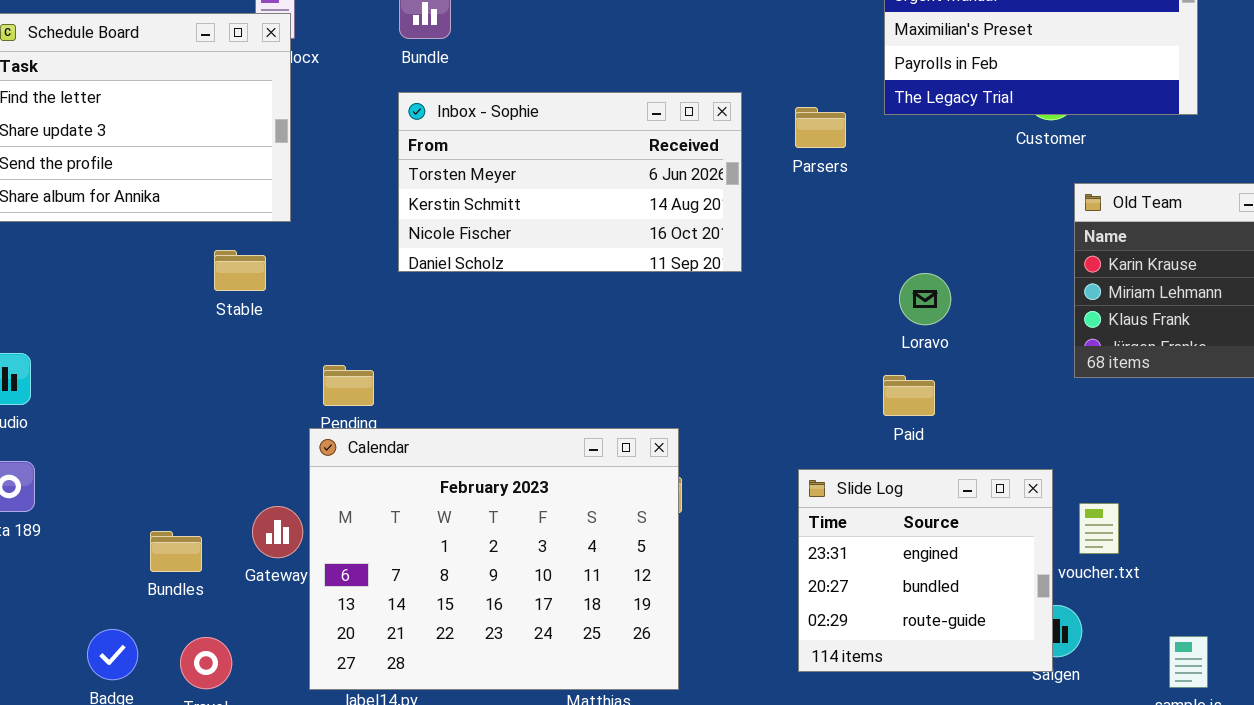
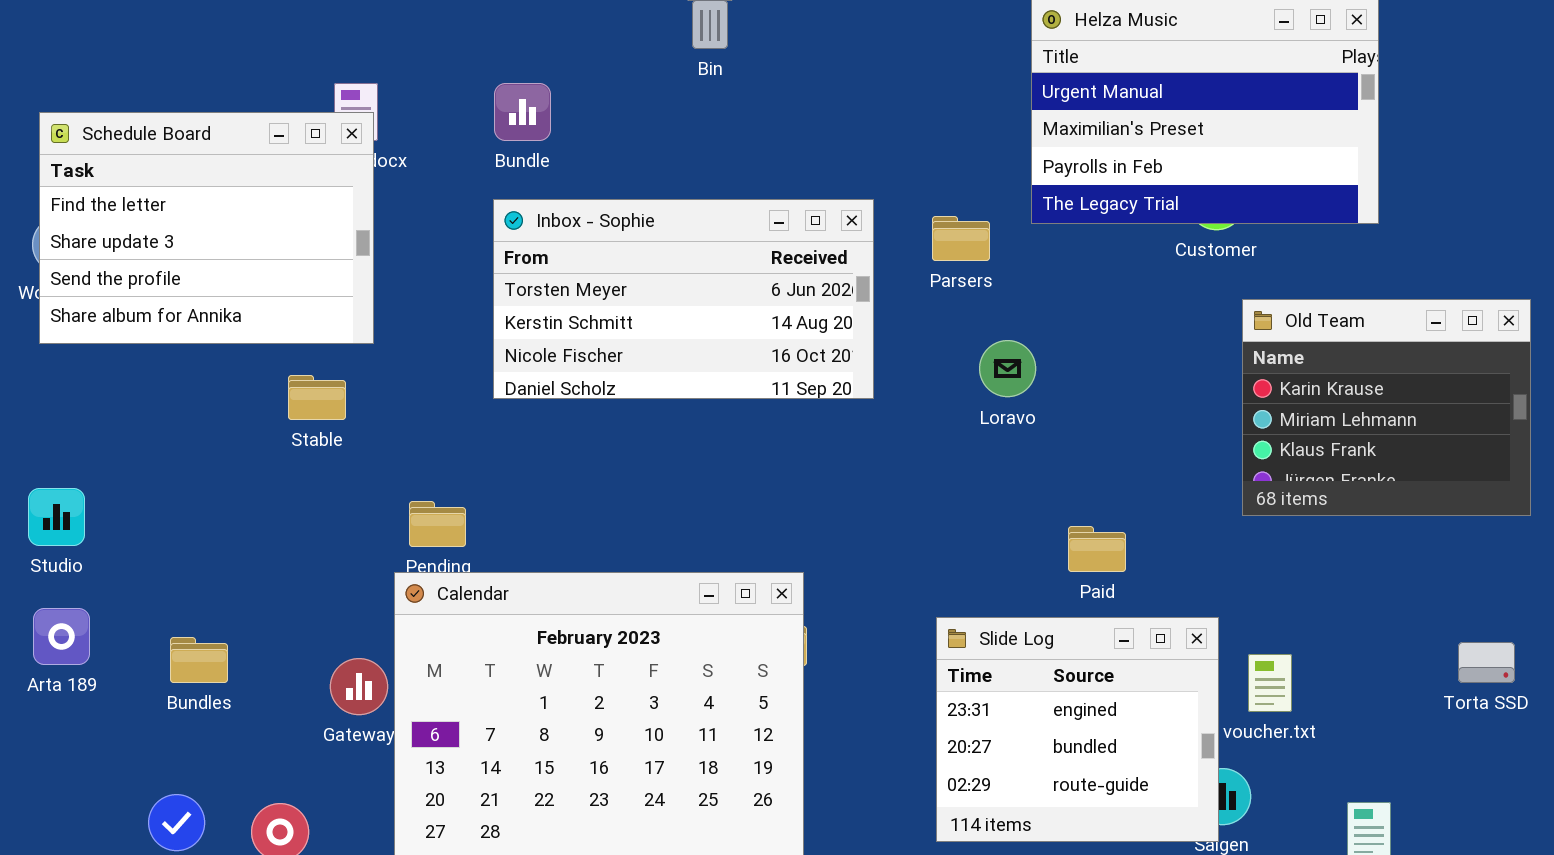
Loravo: [899,273,951,325] -> [979,340,1036,397], moved
Paid: [883,375,935,416] -> [1068,526,1126,572], moved
Bundles: [150,531,202,572] -> [170,637,228,683], moved

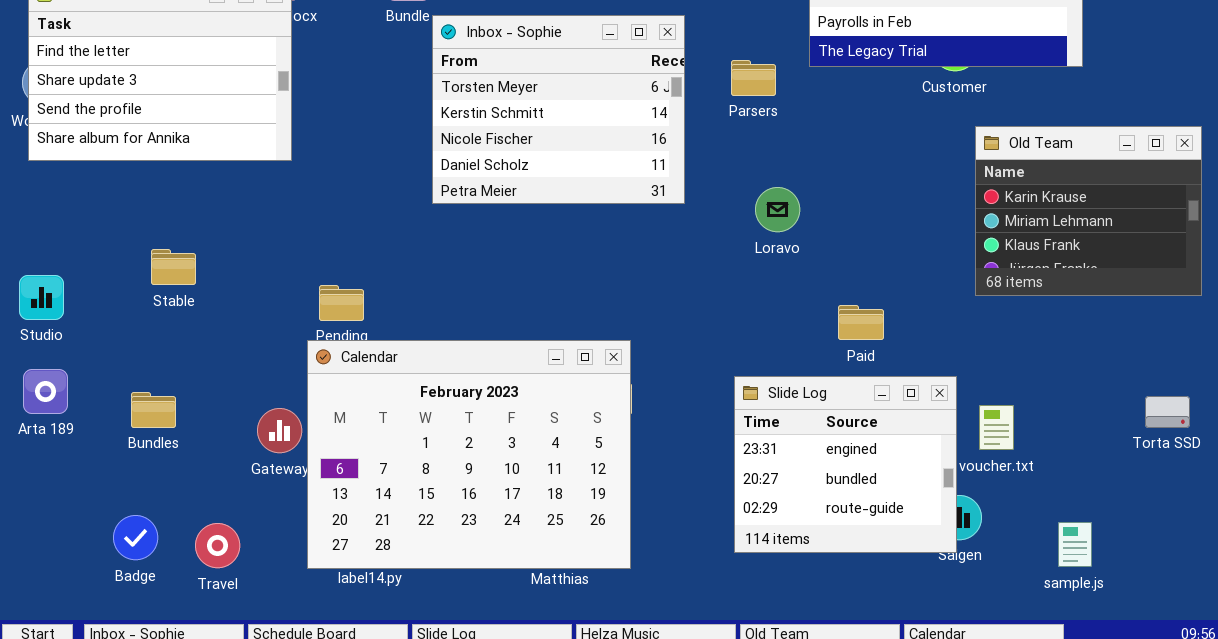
Inbox - Sophie: [493,199,874,399] -> [432,15,685,204], resized
Loravo: [979,340,1036,397] -> [755,187,800,232], moved
Stable: [288,375,346,420] -> [151,249,196,285], moved

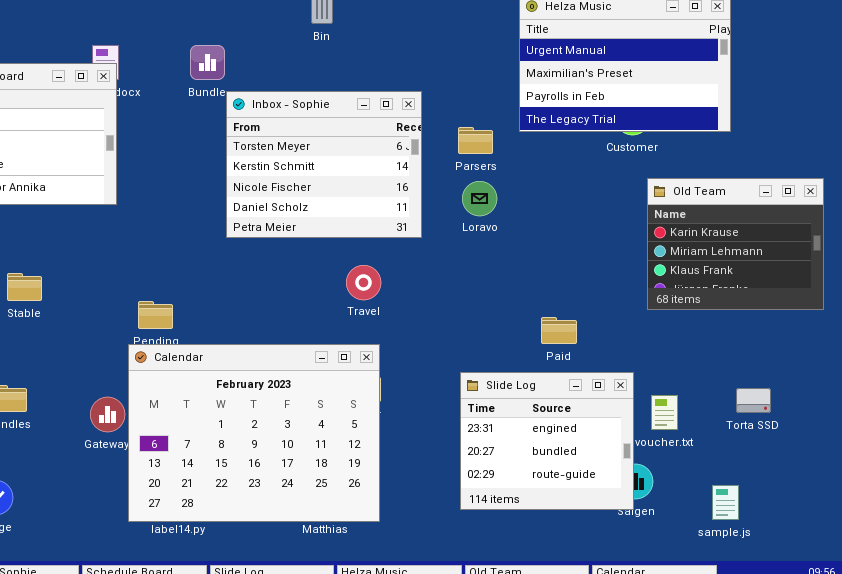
Loravo: [755,187,800,232] -> [462,181,497,216], moved
Torta SSD: [1145,396,1190,428] -> [736,388,771,413], moved
Travel: [195,523,240,568] -> [346,265,381,300], moved

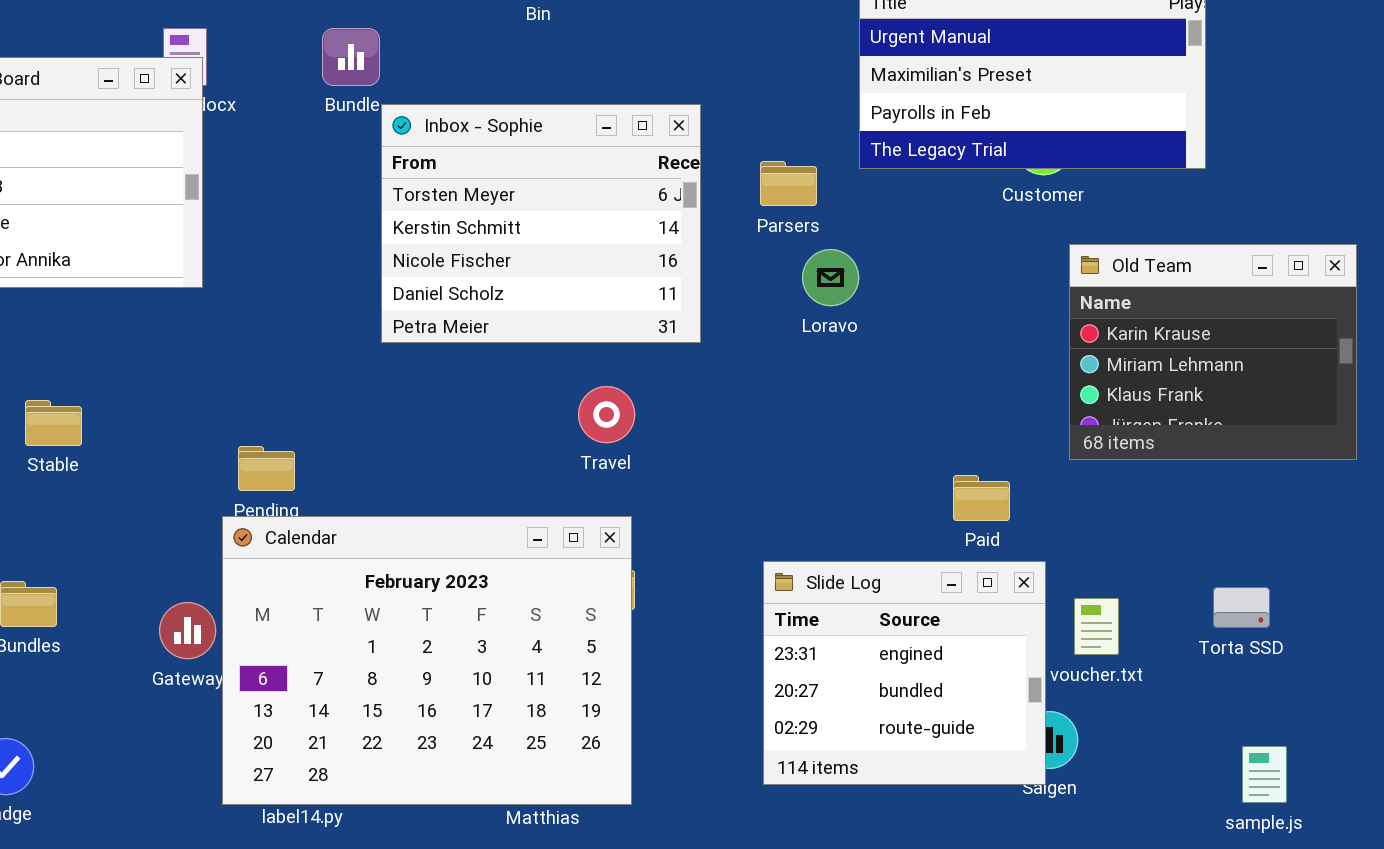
Loravo: [462,181,497,216] -> [802,249,859,306], moved
Paid: [541,317,577,344] -> [953,475,1010,521], moved
sample.js: [712,485,739,520] -> [1242,746,1287,803], moved

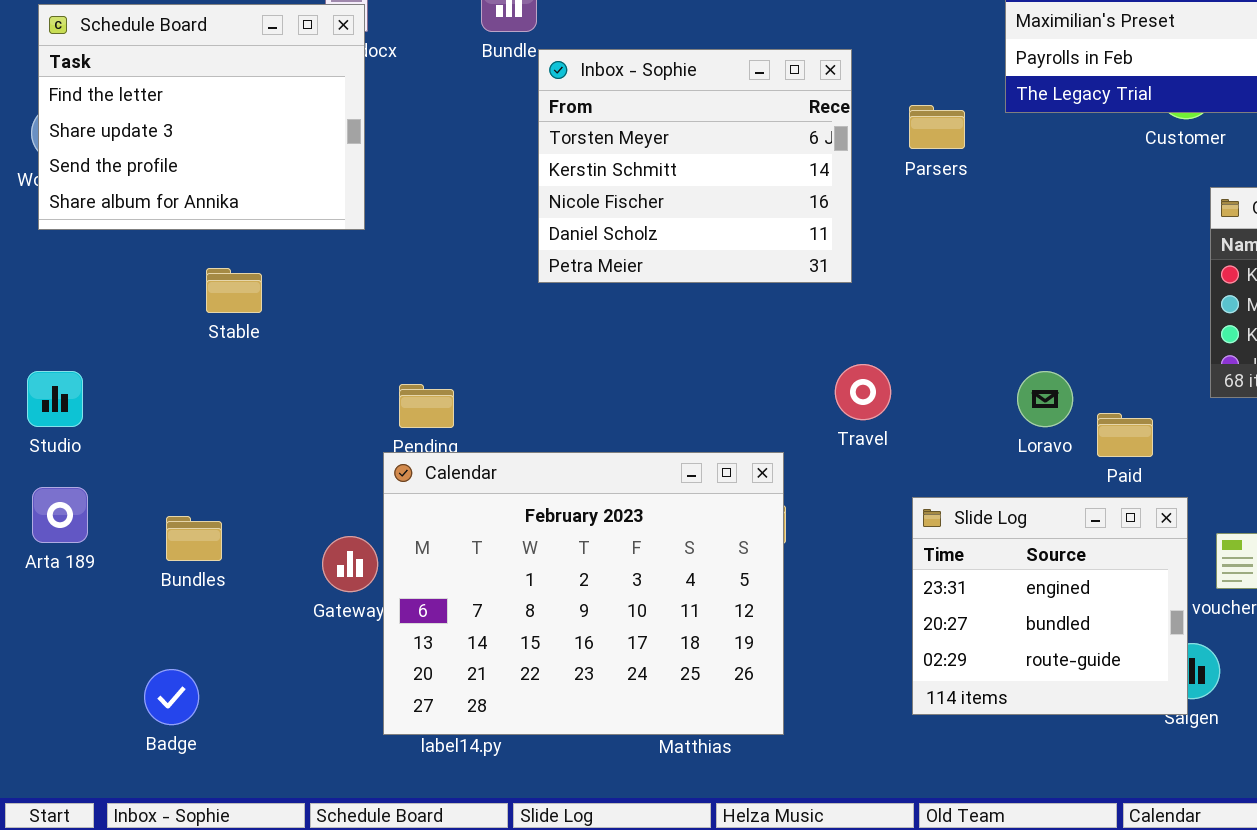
Loravo: [802,249,859,306] -> [1017,371,1073,427], moved
Travel: [578,386,635,443] -> [835,364,891,420], moved
Stable: [25,400,82,446] -> [206,268,262,313], moved

